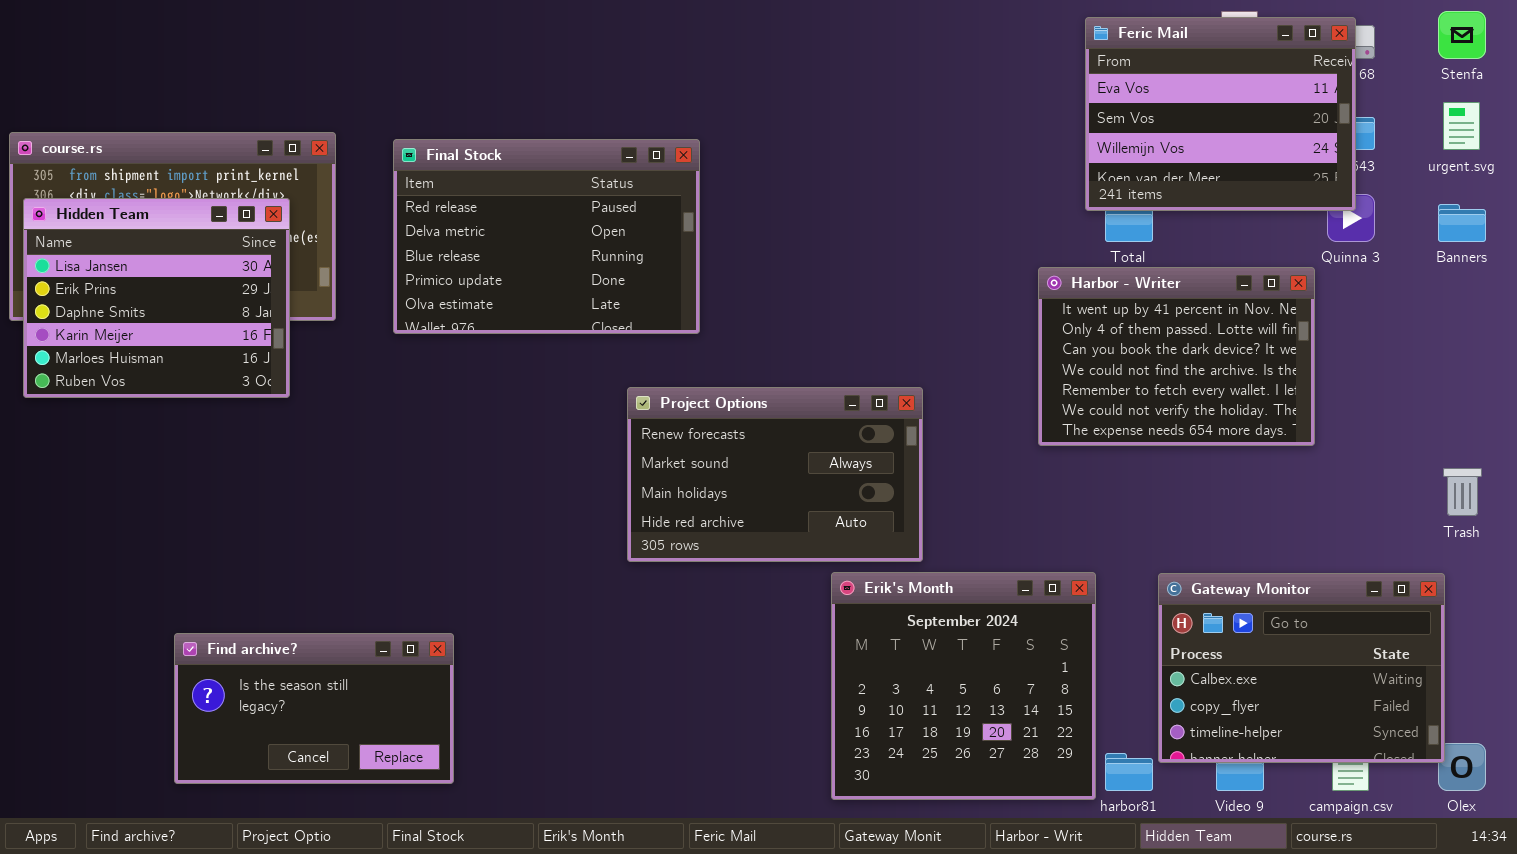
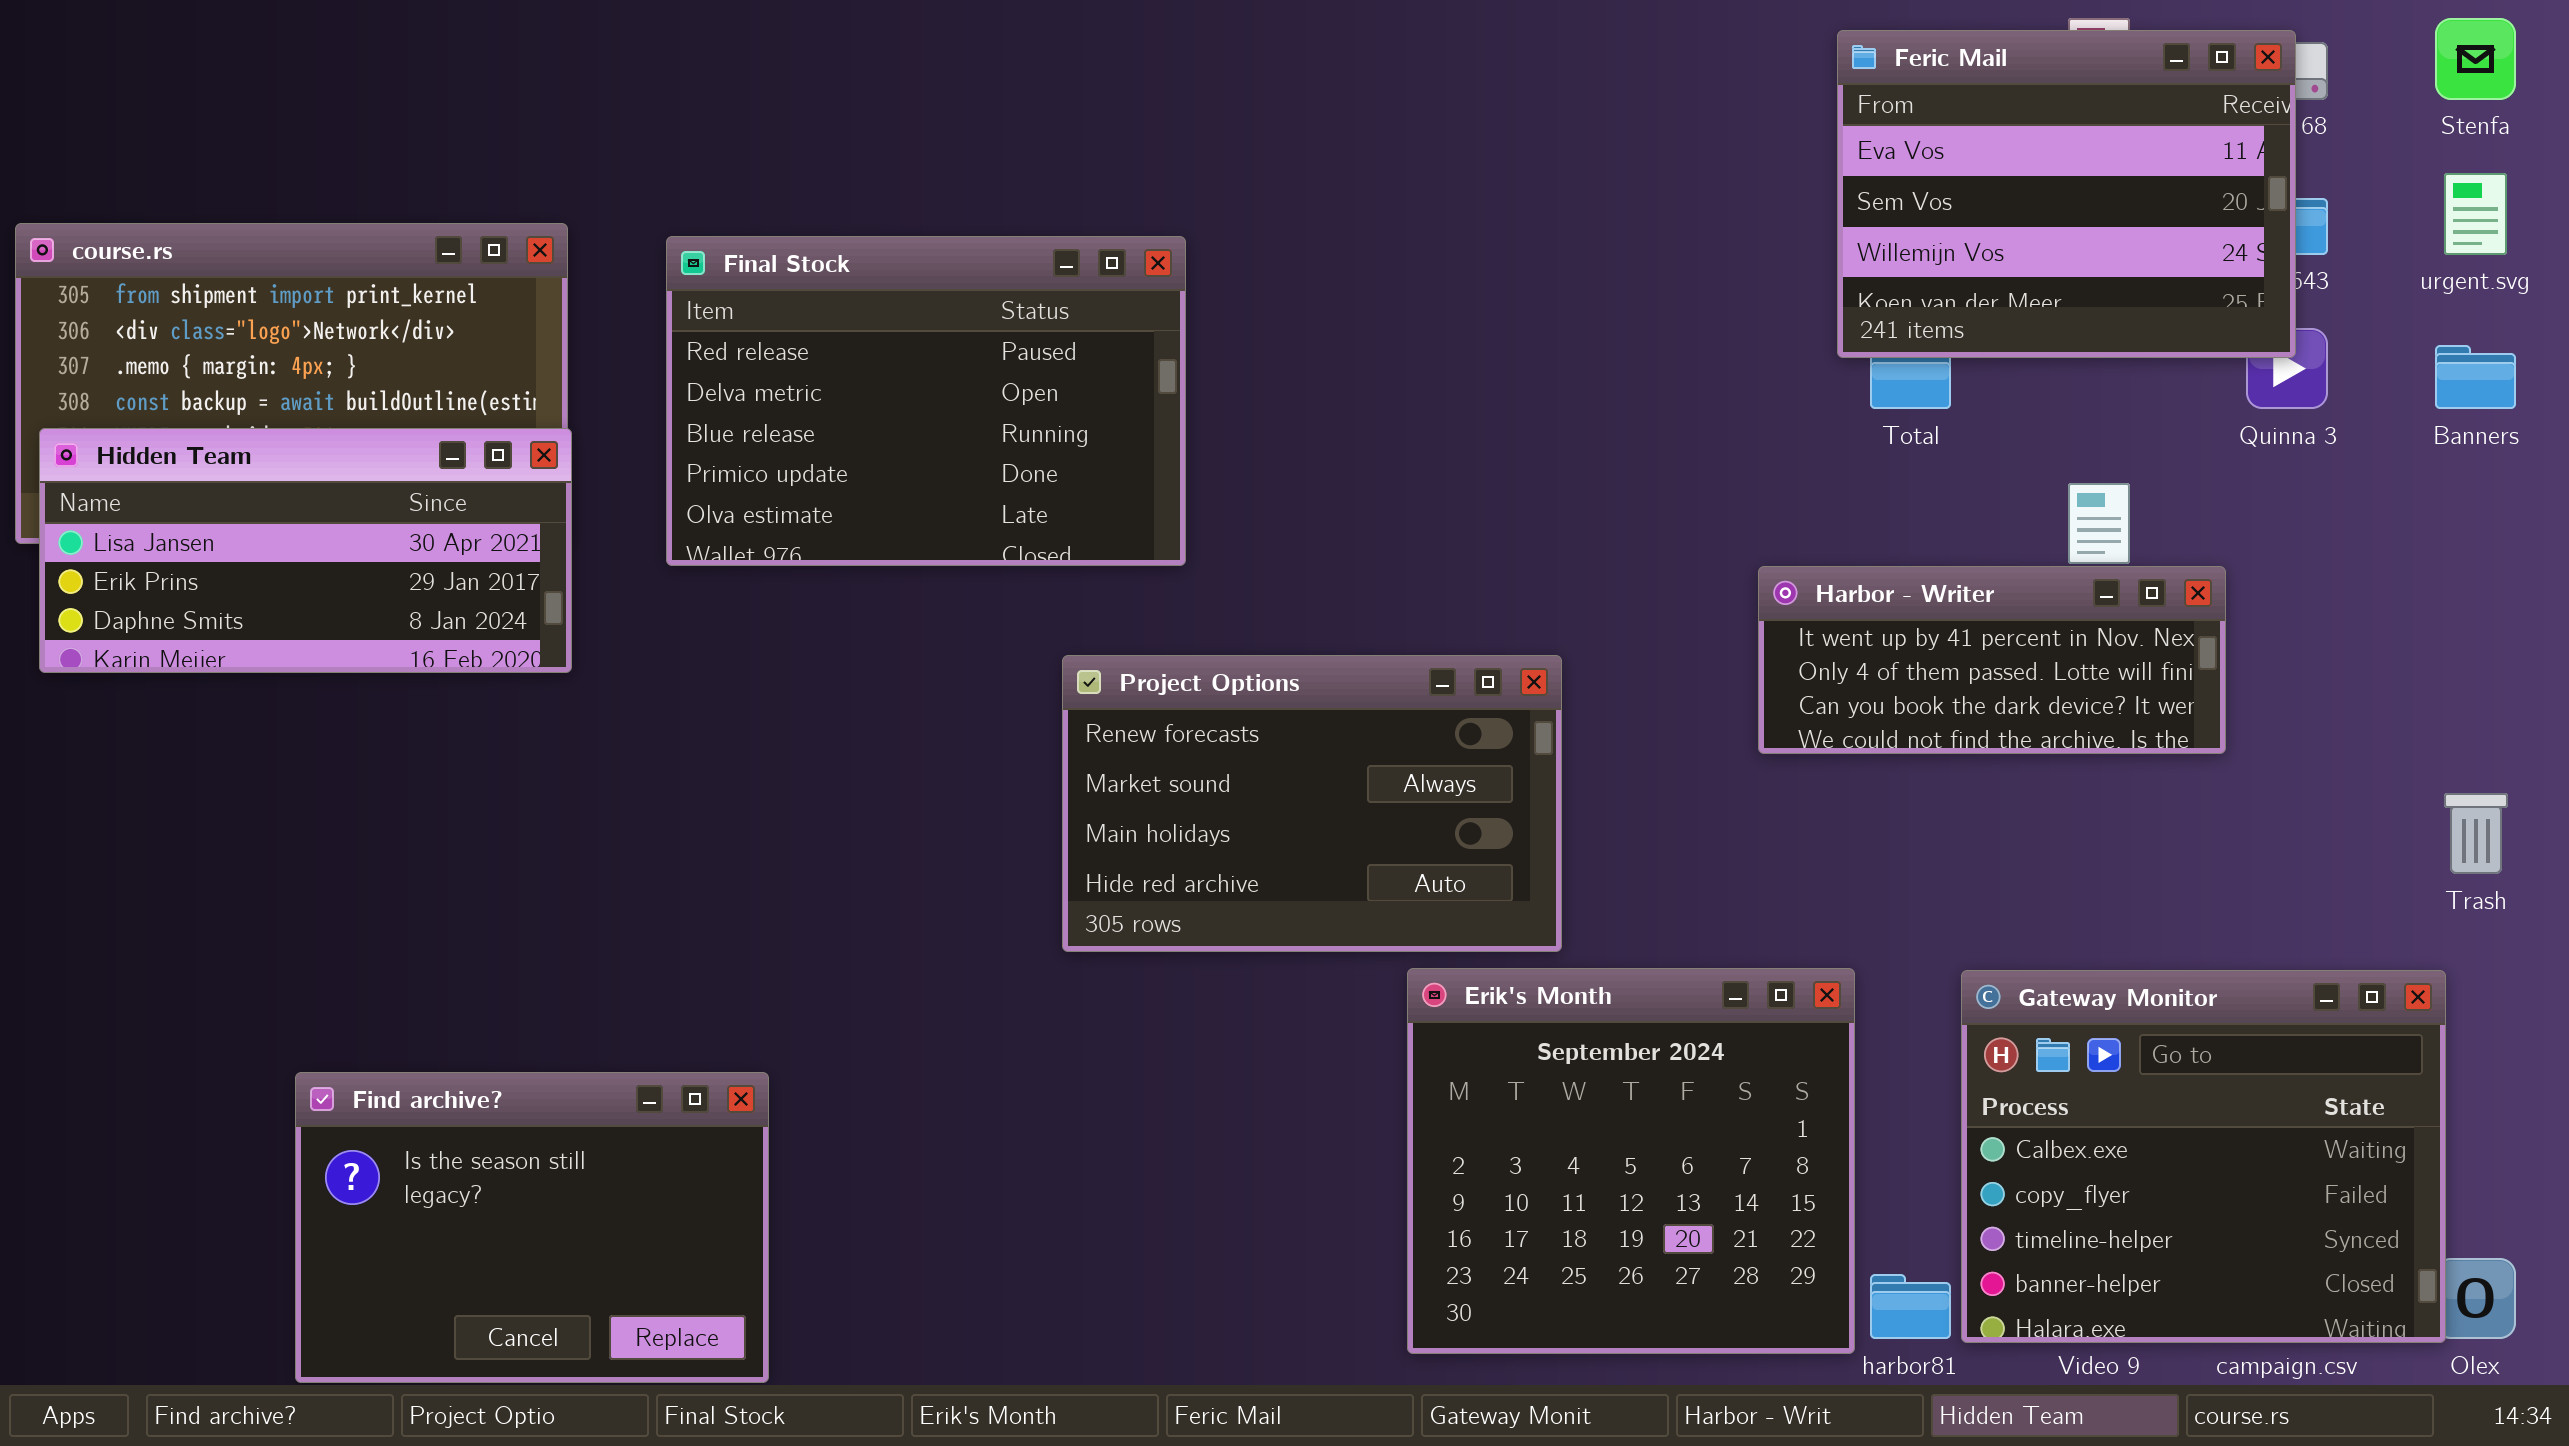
Hidden Team: [23,198,290,398] -> [39,428,572,673], resized
Harbor - Writer: [1038,267,1315,446] -> [1758,566,2226,754], resized
Gateway Monitor: [1158,573,1445,763] -> [1961,970,2446,1343], resized
Find archive?: [174,633,454,784] -> [295,1072,769,1383], resized

